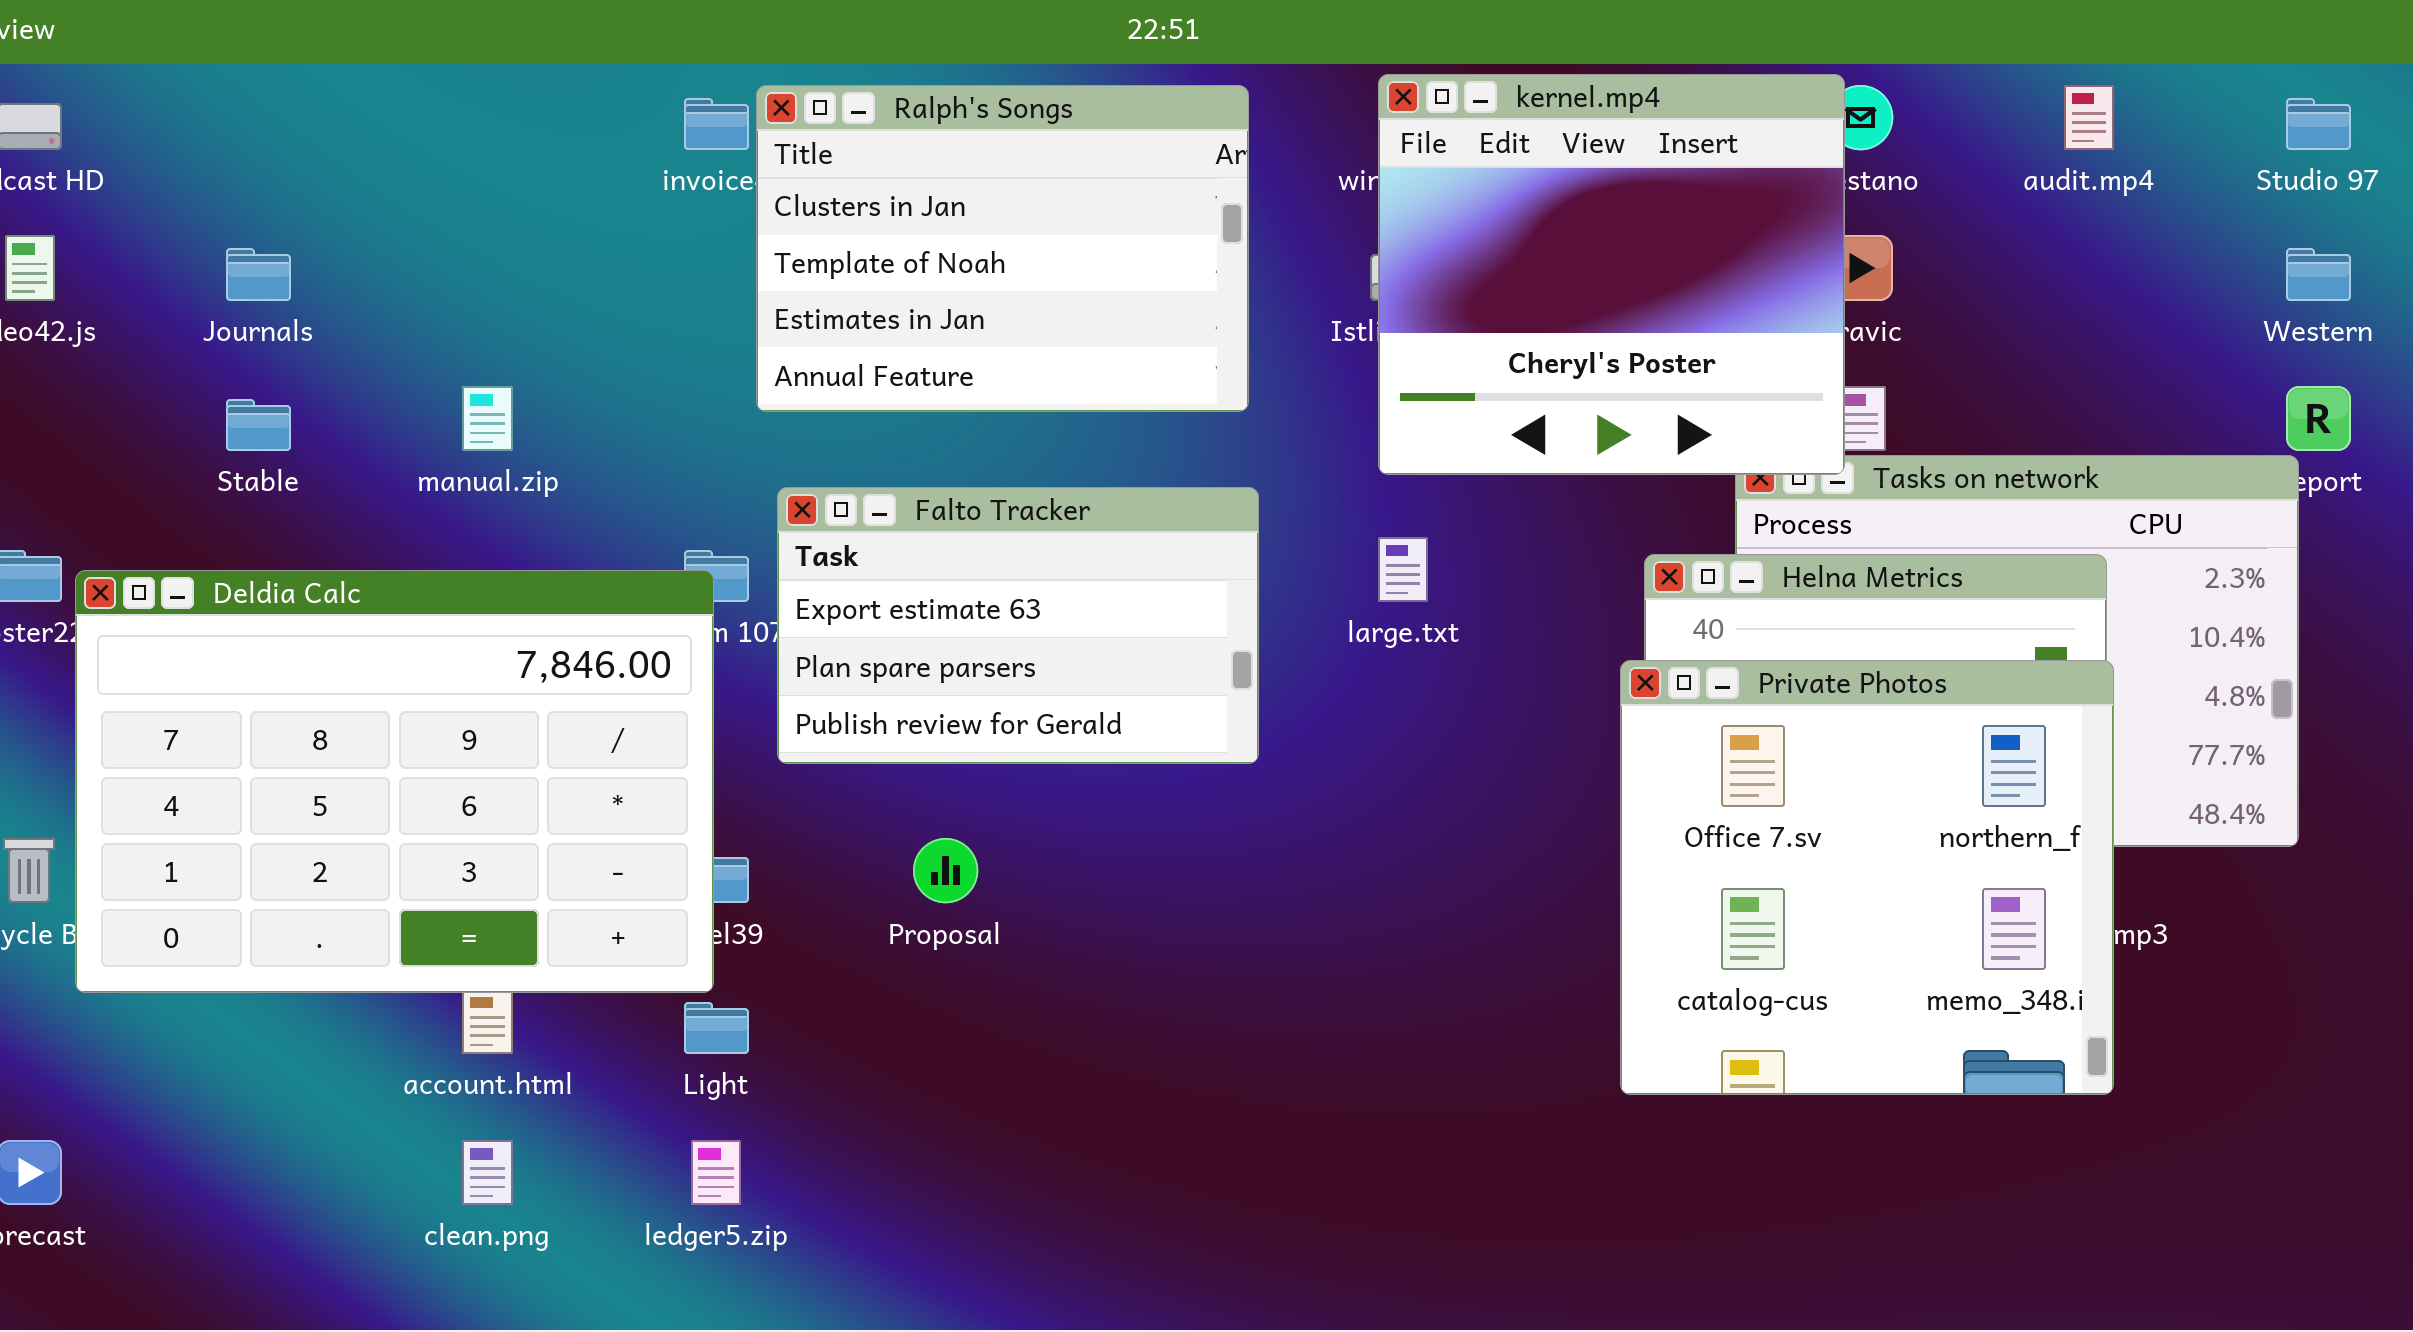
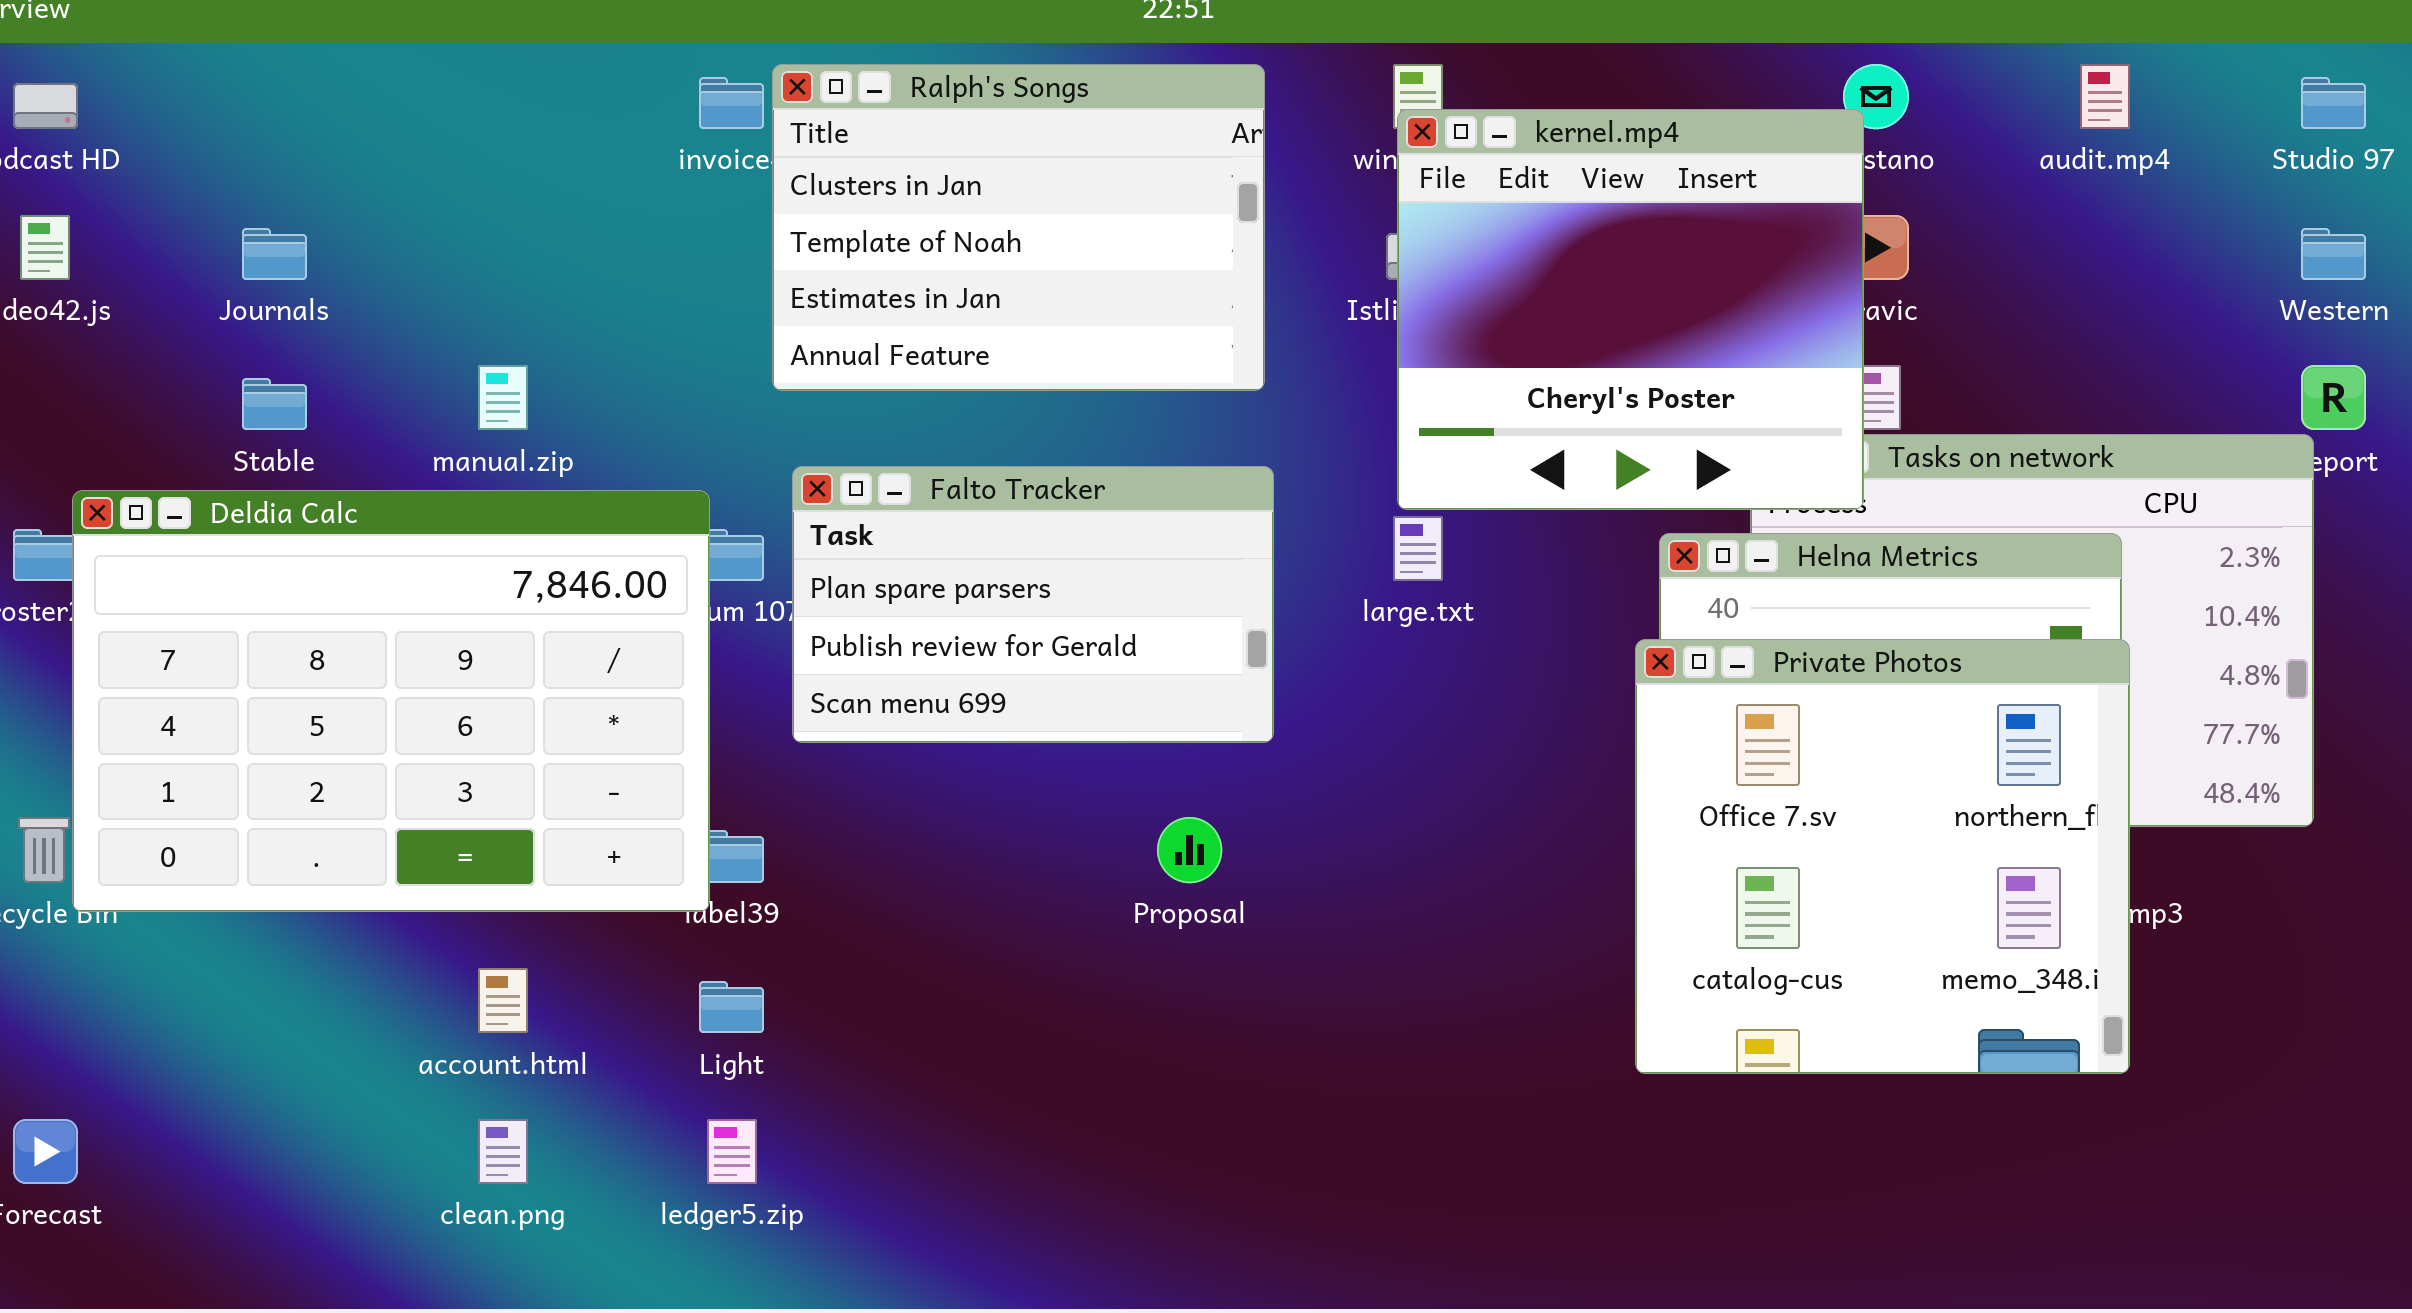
kernel.mp4: [1378,74,1845,475] -> [1397,109,1864,510], moved
Falto Tracker: [777,487,1259,764] -> [792,466,1274,743], scrolled down 1 row
Deldia Calc: [75,570,714,993] -> [72,490,710,912], moved
Proposal: [913,838,978,903] -> [1157,817,1222,883], moved

